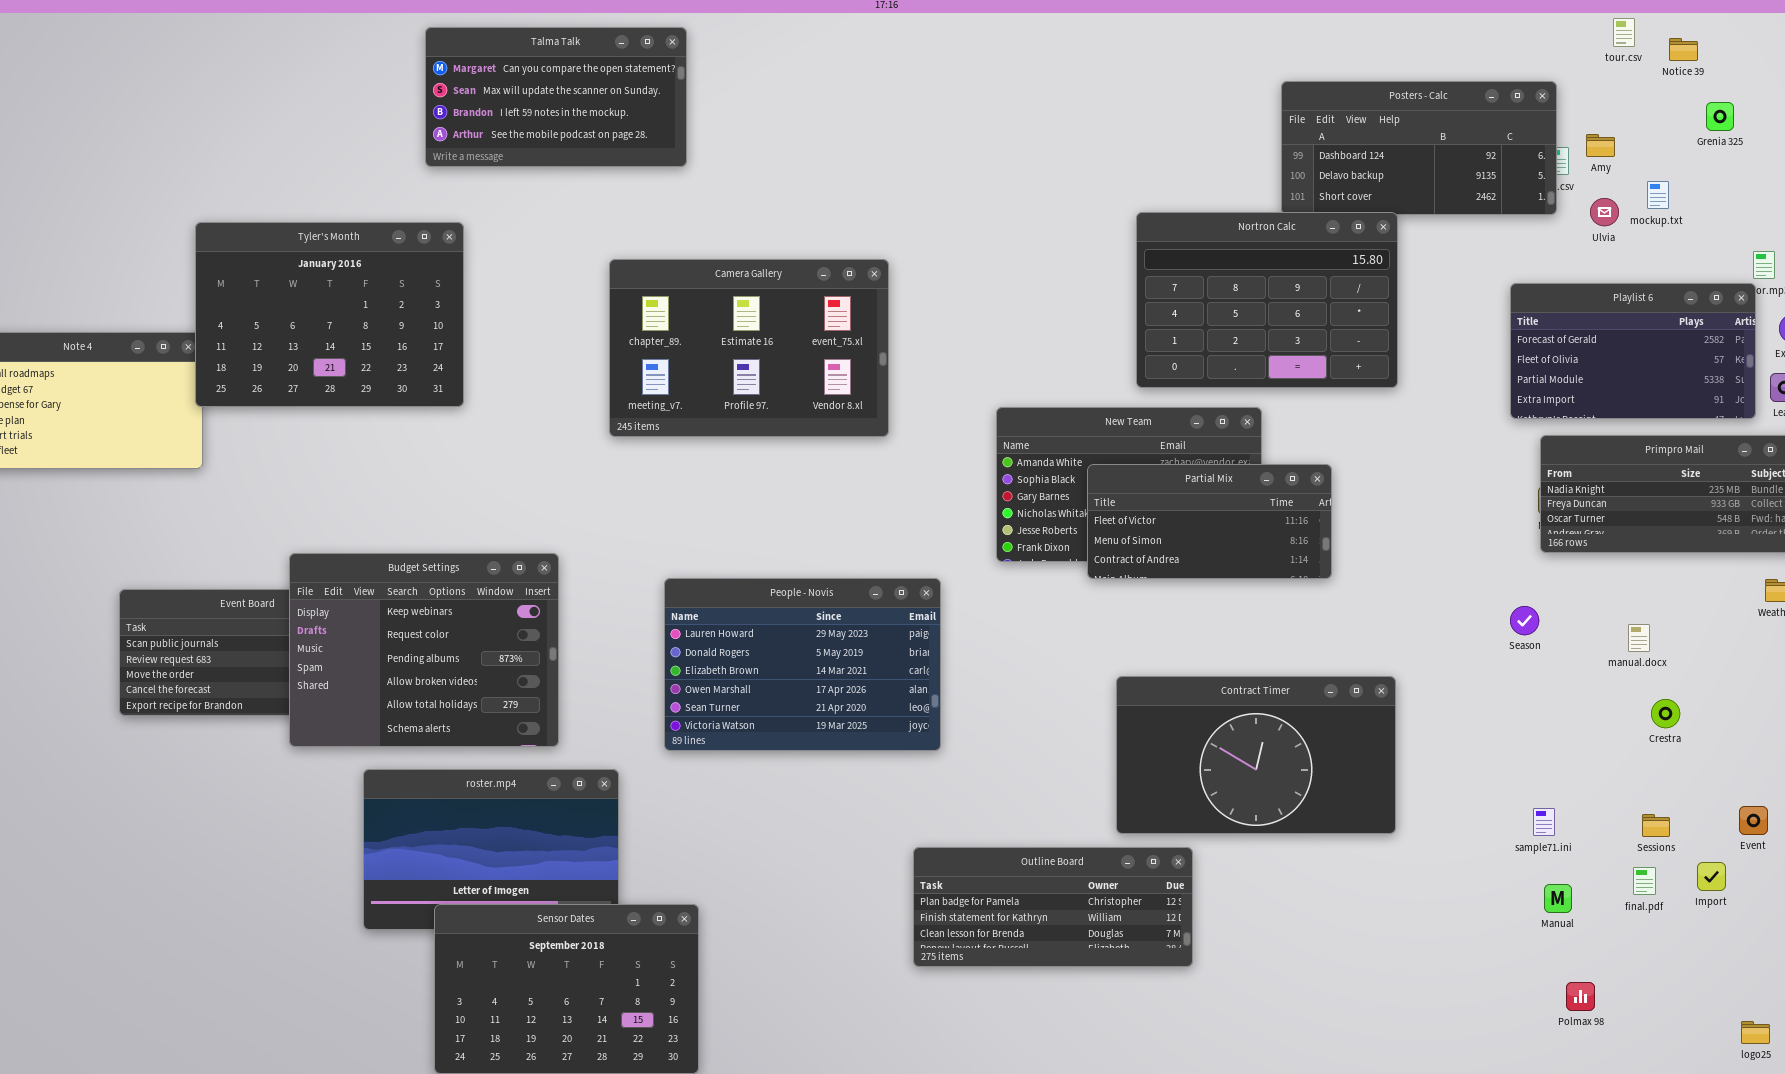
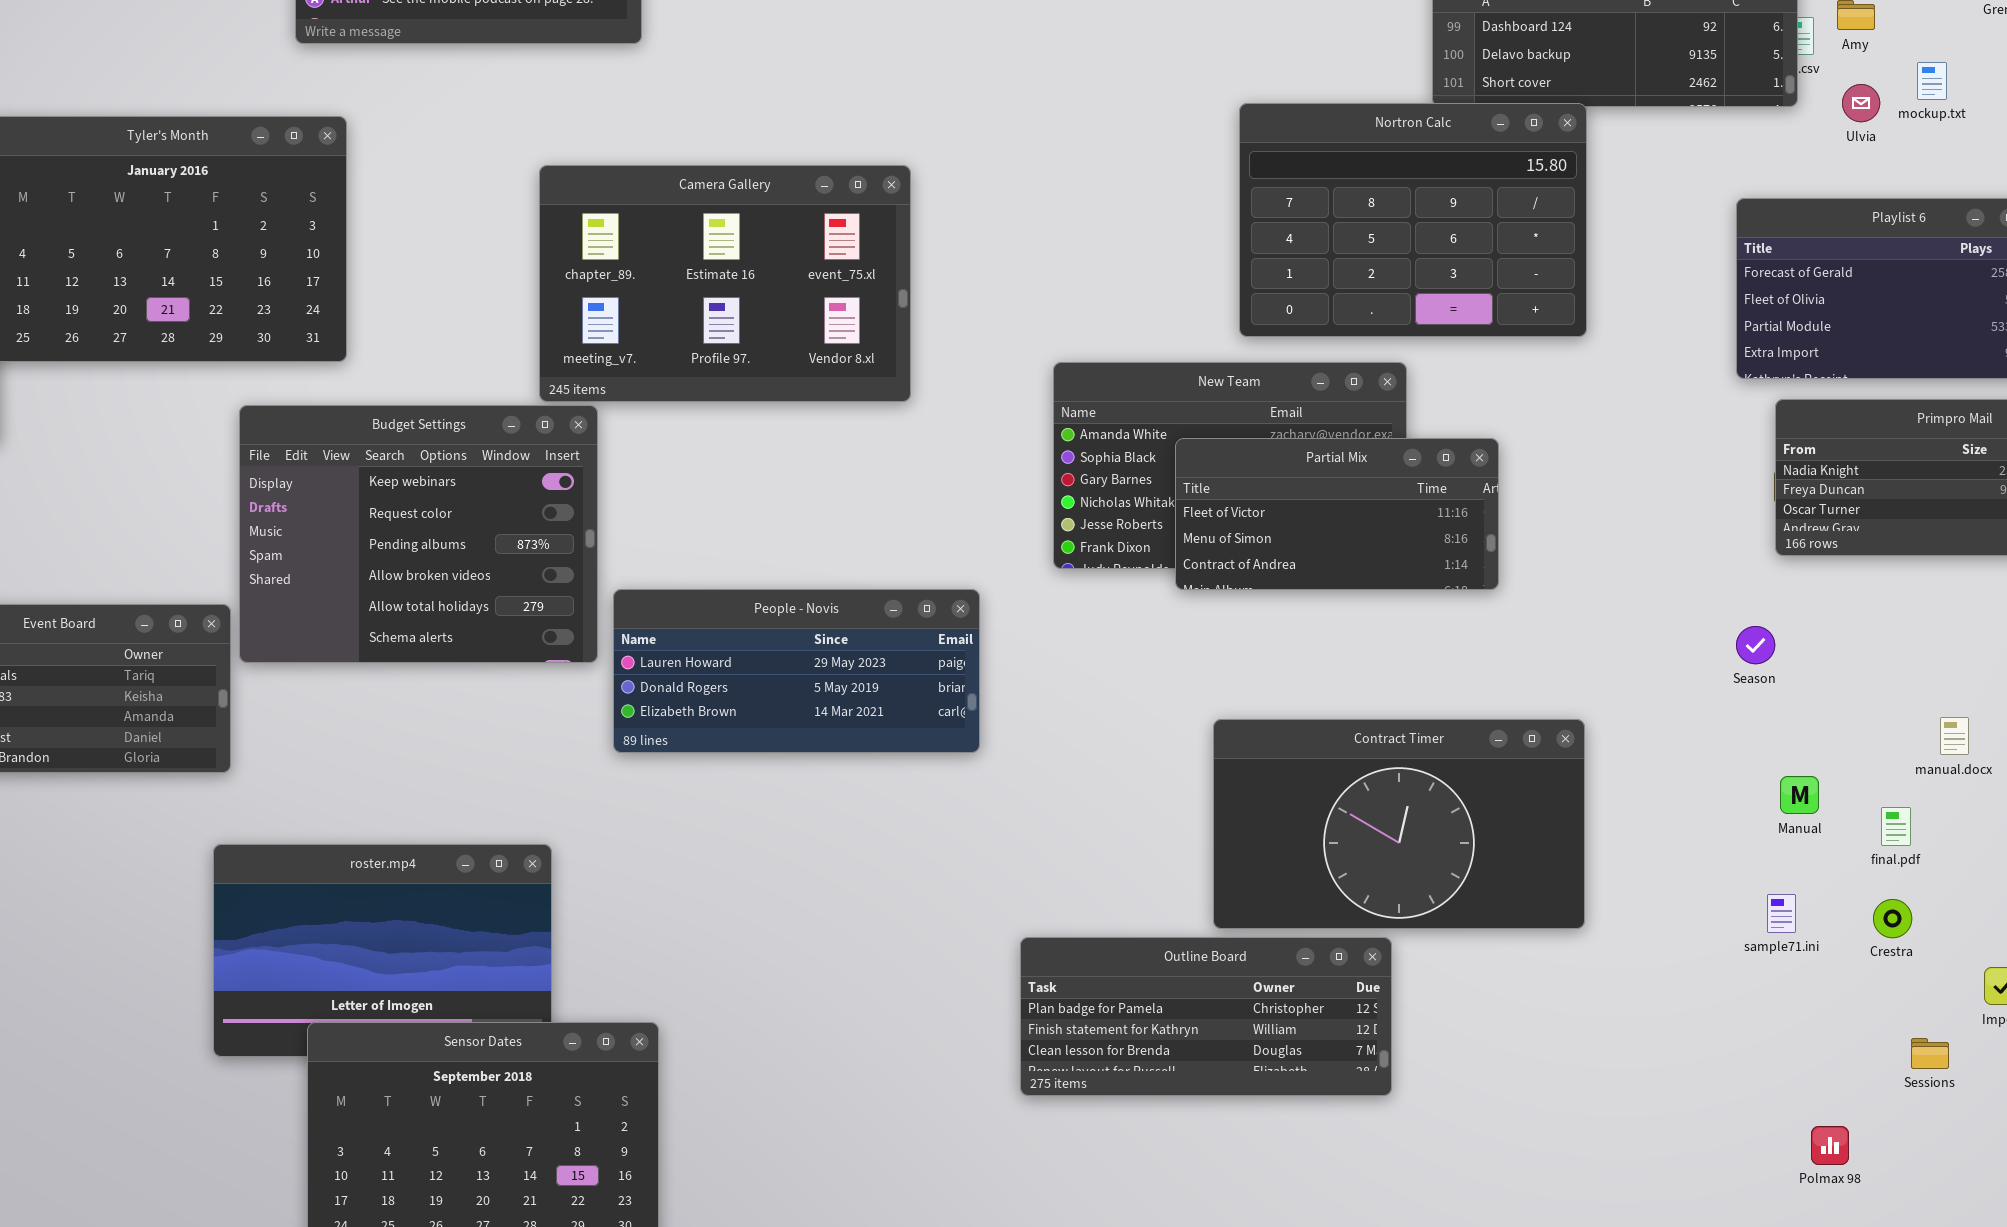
Budget Settings: [289,553,559,747] -> [239,405,598,663], moved
People - Novis: [664,578,941,751] -> [613,589,980,753], resized
manual.docx: [1628,624,1650,652] -> [1940,717,1969,755], moved
Crestra: [1651,699,1680,728] -> [1873,899,1912,938], moved
Sessions: [1642,814,1670,837] -> [1911,1038,1949,1069], moved
Outline Board: [913,847,1193,967] -> [1020,937,1392,1096], moved
final.pdf: [1633,867,1656,895] -> [1881,807,1911,846], moved
Manual: [1544,884,1572,913] -> [1780,776,1819,814], moved

